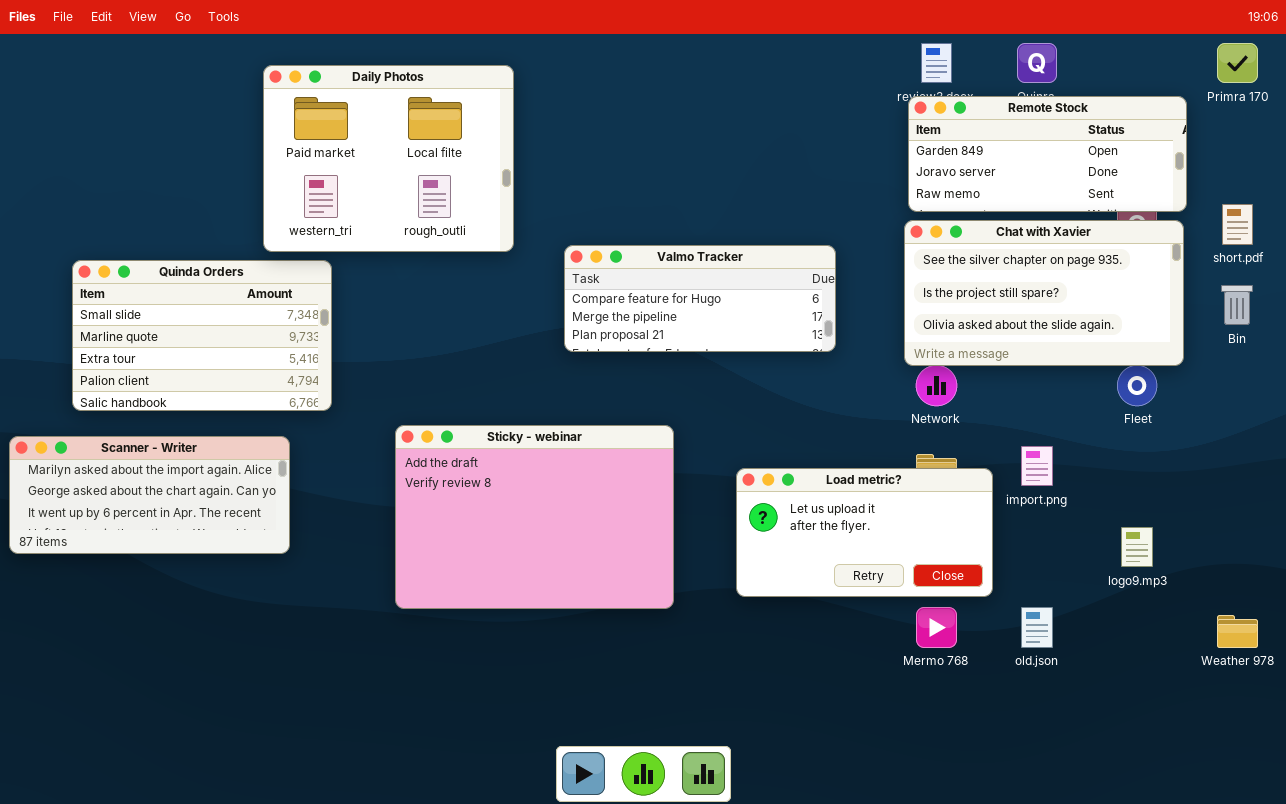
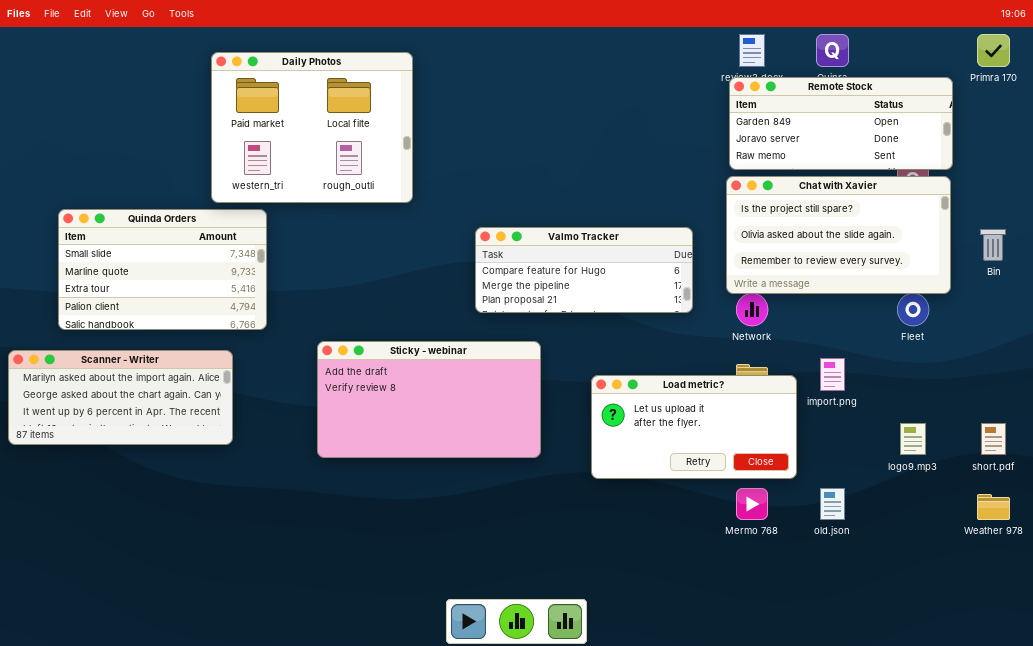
short.pdf: [1222,204,1253,245] -> [981,423,1006,455], moved
Chat with Xavier: [904,220,1184,366] -> [726,176,951,294], scrolled down 1 row
Valmo Tracker: [564,245,836,352] -> [475,227,693,313], moved
Sticky - webinar: [395,425,674,609] -> [317,341,541,458], resized

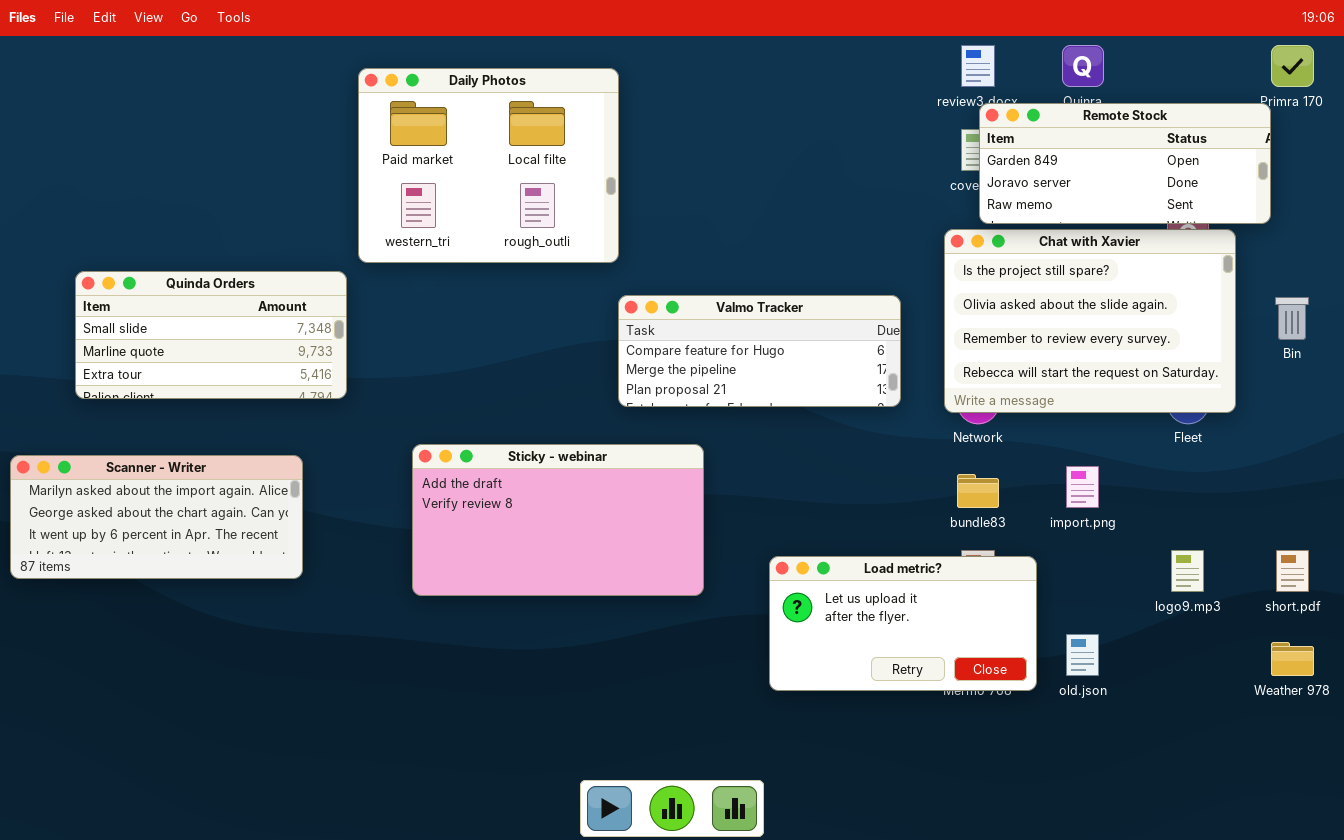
Daily Photos: [211,52,413,203] -> [358,68,619,263], moved
Remote Stock: [729,77,953,170] -> [979,103,1271,224], moved
Chat with Xavier: [726,176,951,294] -> [944,229,1236,413], resized
Quinda Orders: [58,209,267,330] -> [75,271,347,399], resized
Load metric?: [591,375,797,479] -> [769,556,1037,691], moved

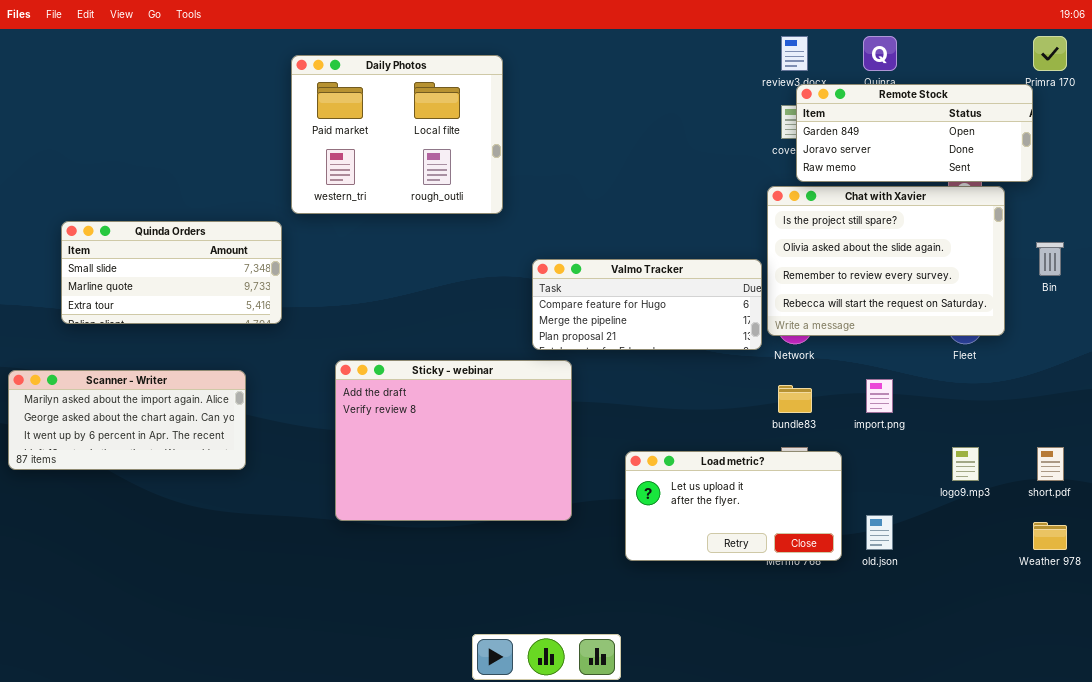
Valmo Tracker: [618,295,901,407] -> [532,259,762,350], moved
Sticky - webinar: [412,444,704,596] -> [335,360,572,521], resized

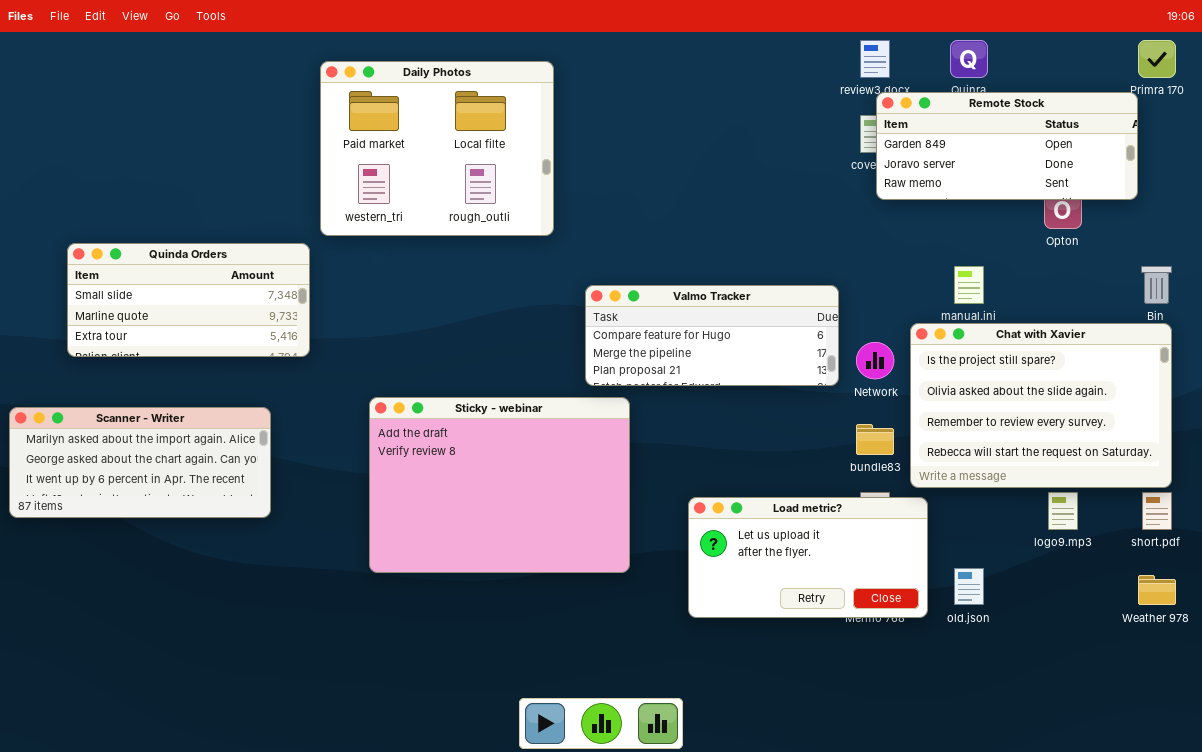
Chat with Xavier: [767,186,1005,336] -> [910,323,1172,488], moved

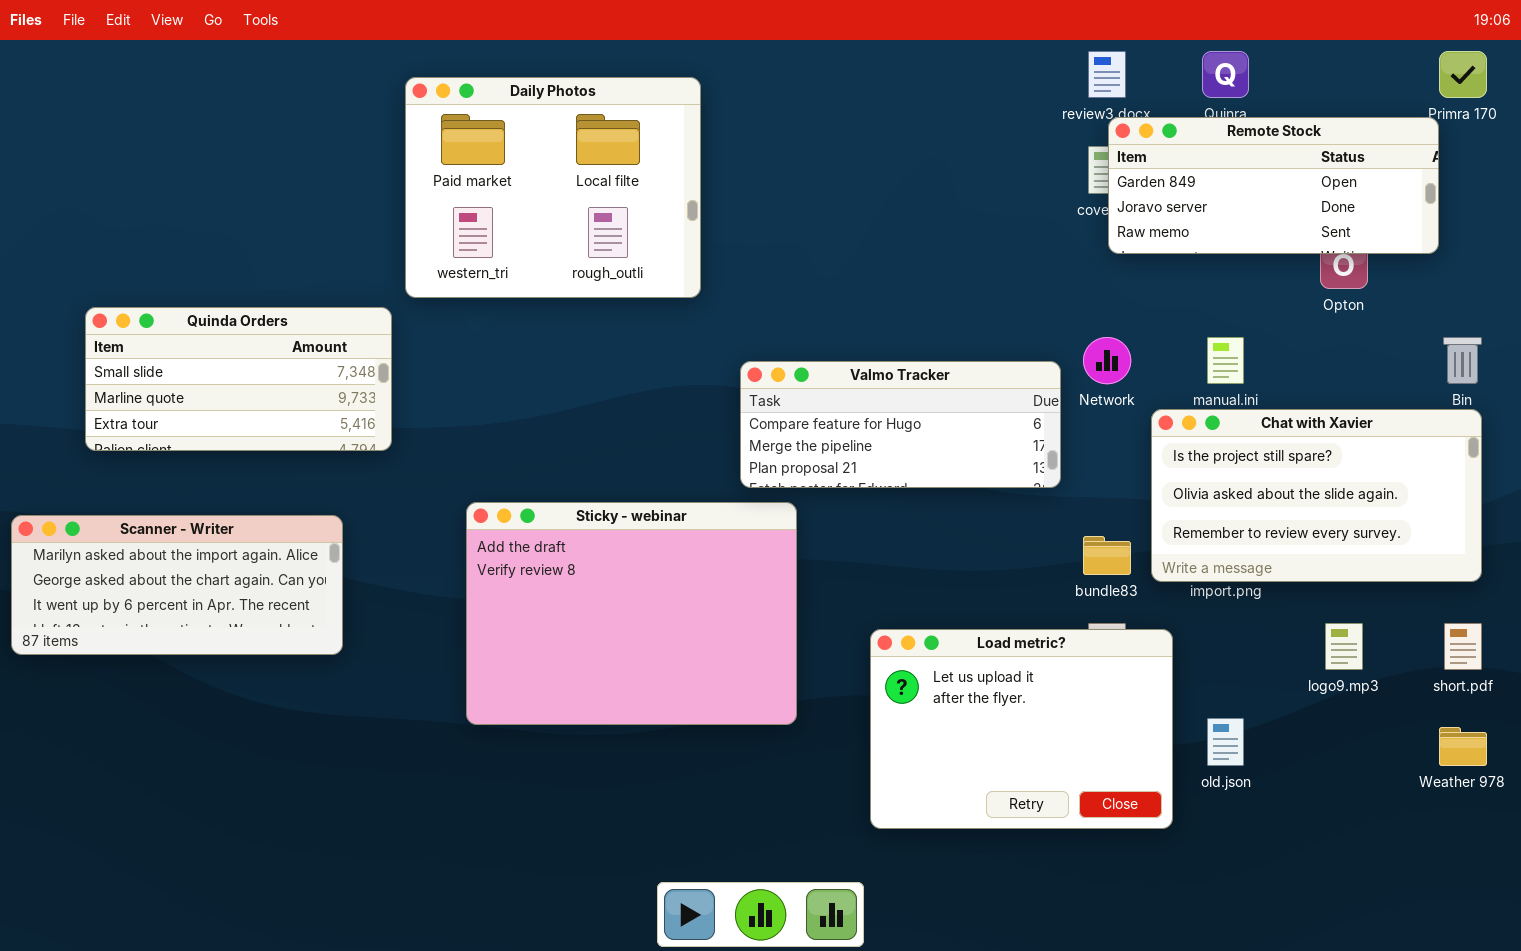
Chat with Xavier: [910,323,1172,488] -> [1151,409,1482,582], resized
Network: [856,342,894,379] -> [1083,337,1131,384], moved
Load metric?: [688,497,928,618] -> [870,629,1173,829], resized

